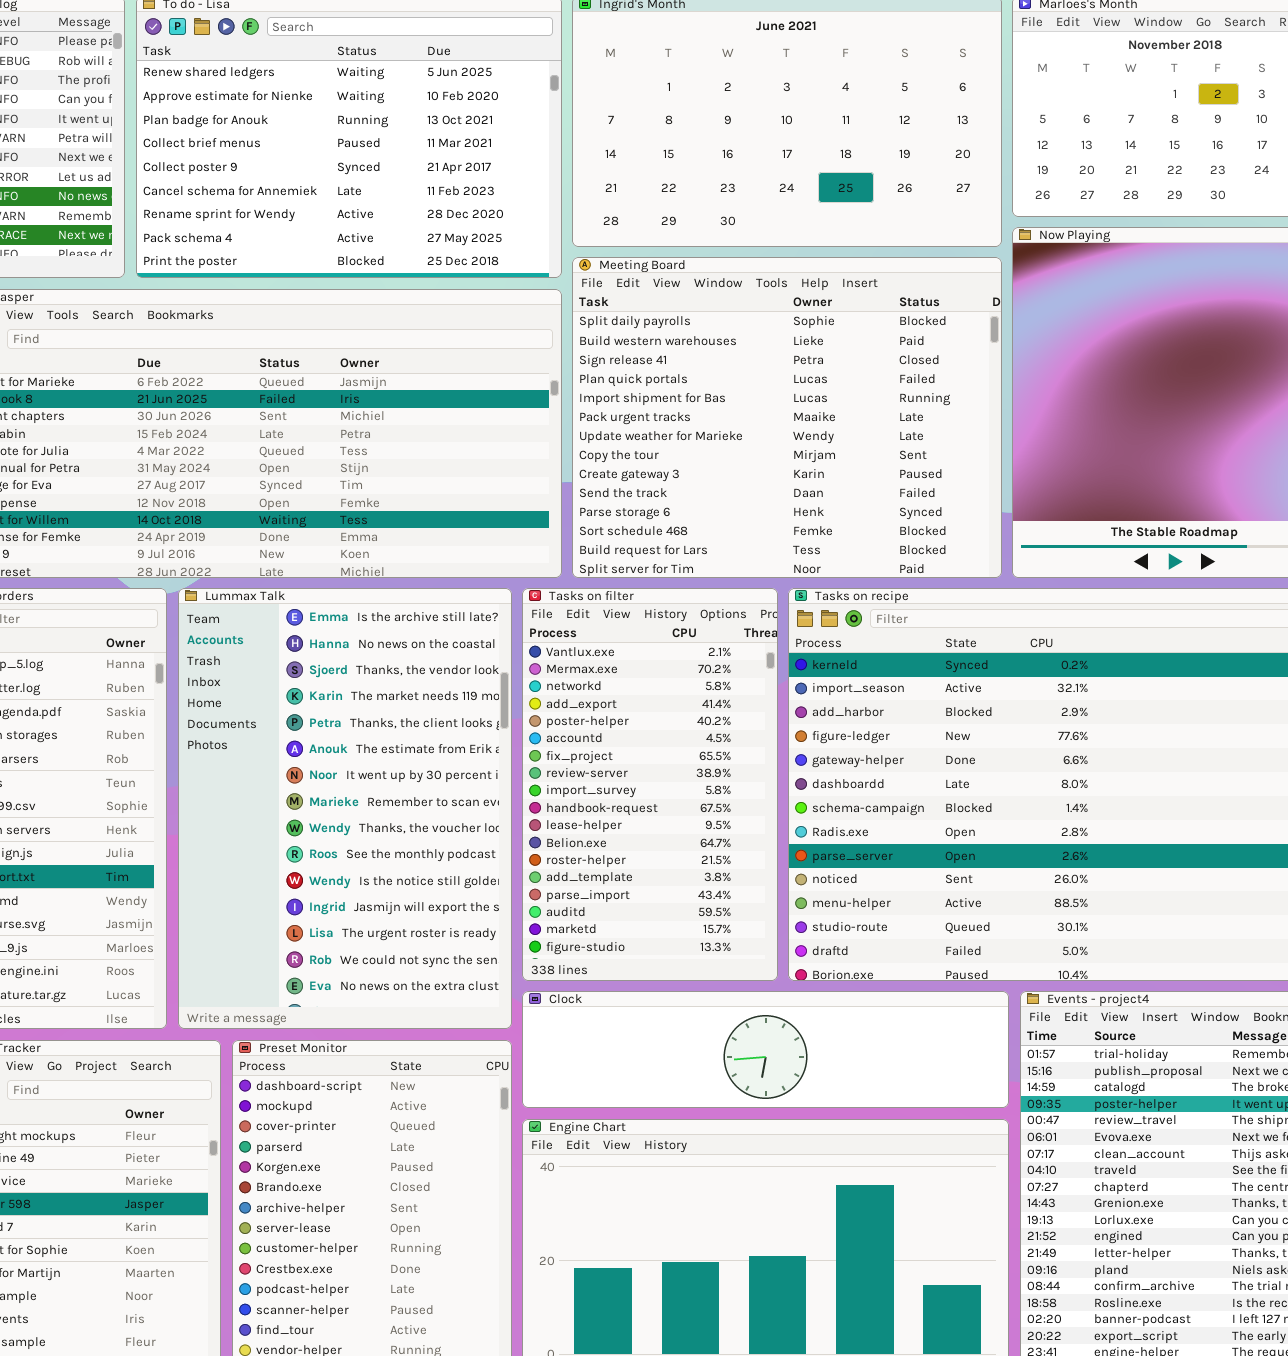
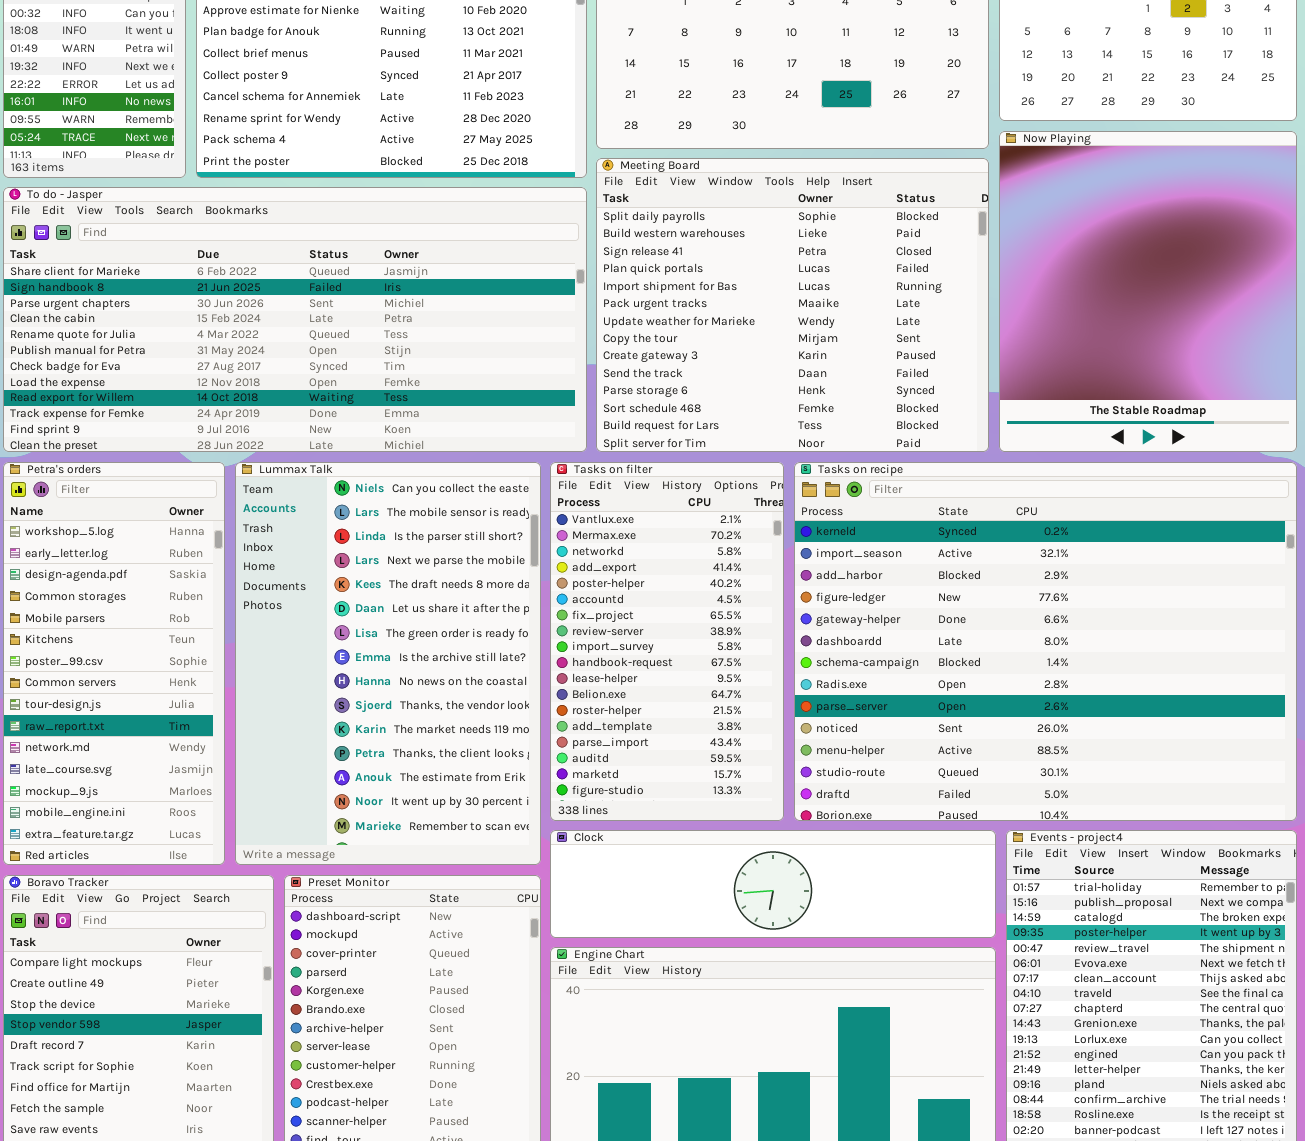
Lummax Talk: [178,588,512,1029] -> [235,462,541,865], scrolled up 7 rows

